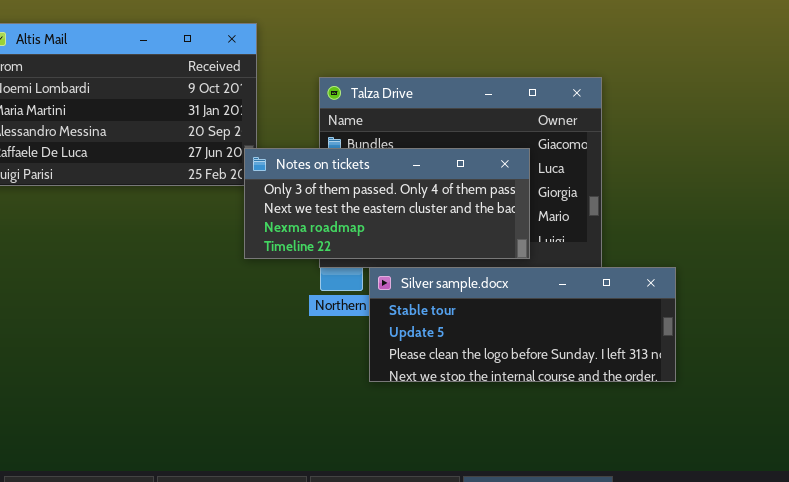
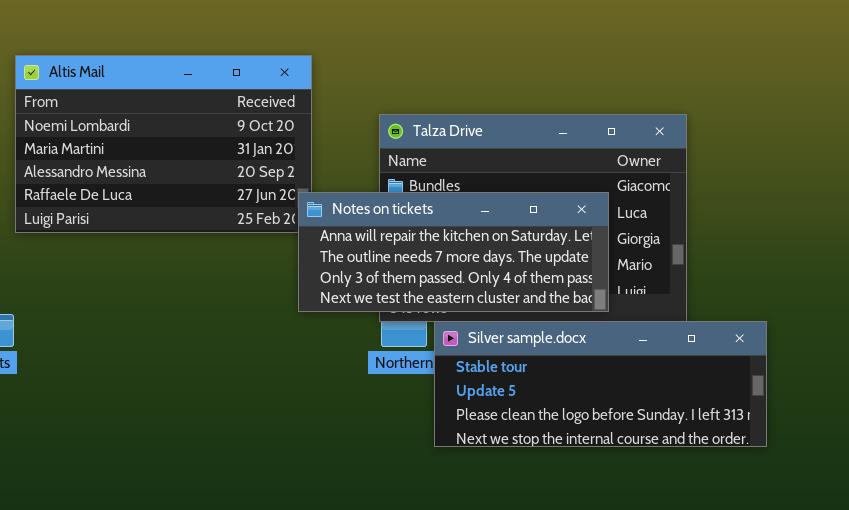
Notes on tickets: [244,148,530,259] -> [298,192,609,312], scrolled up 2 rows

